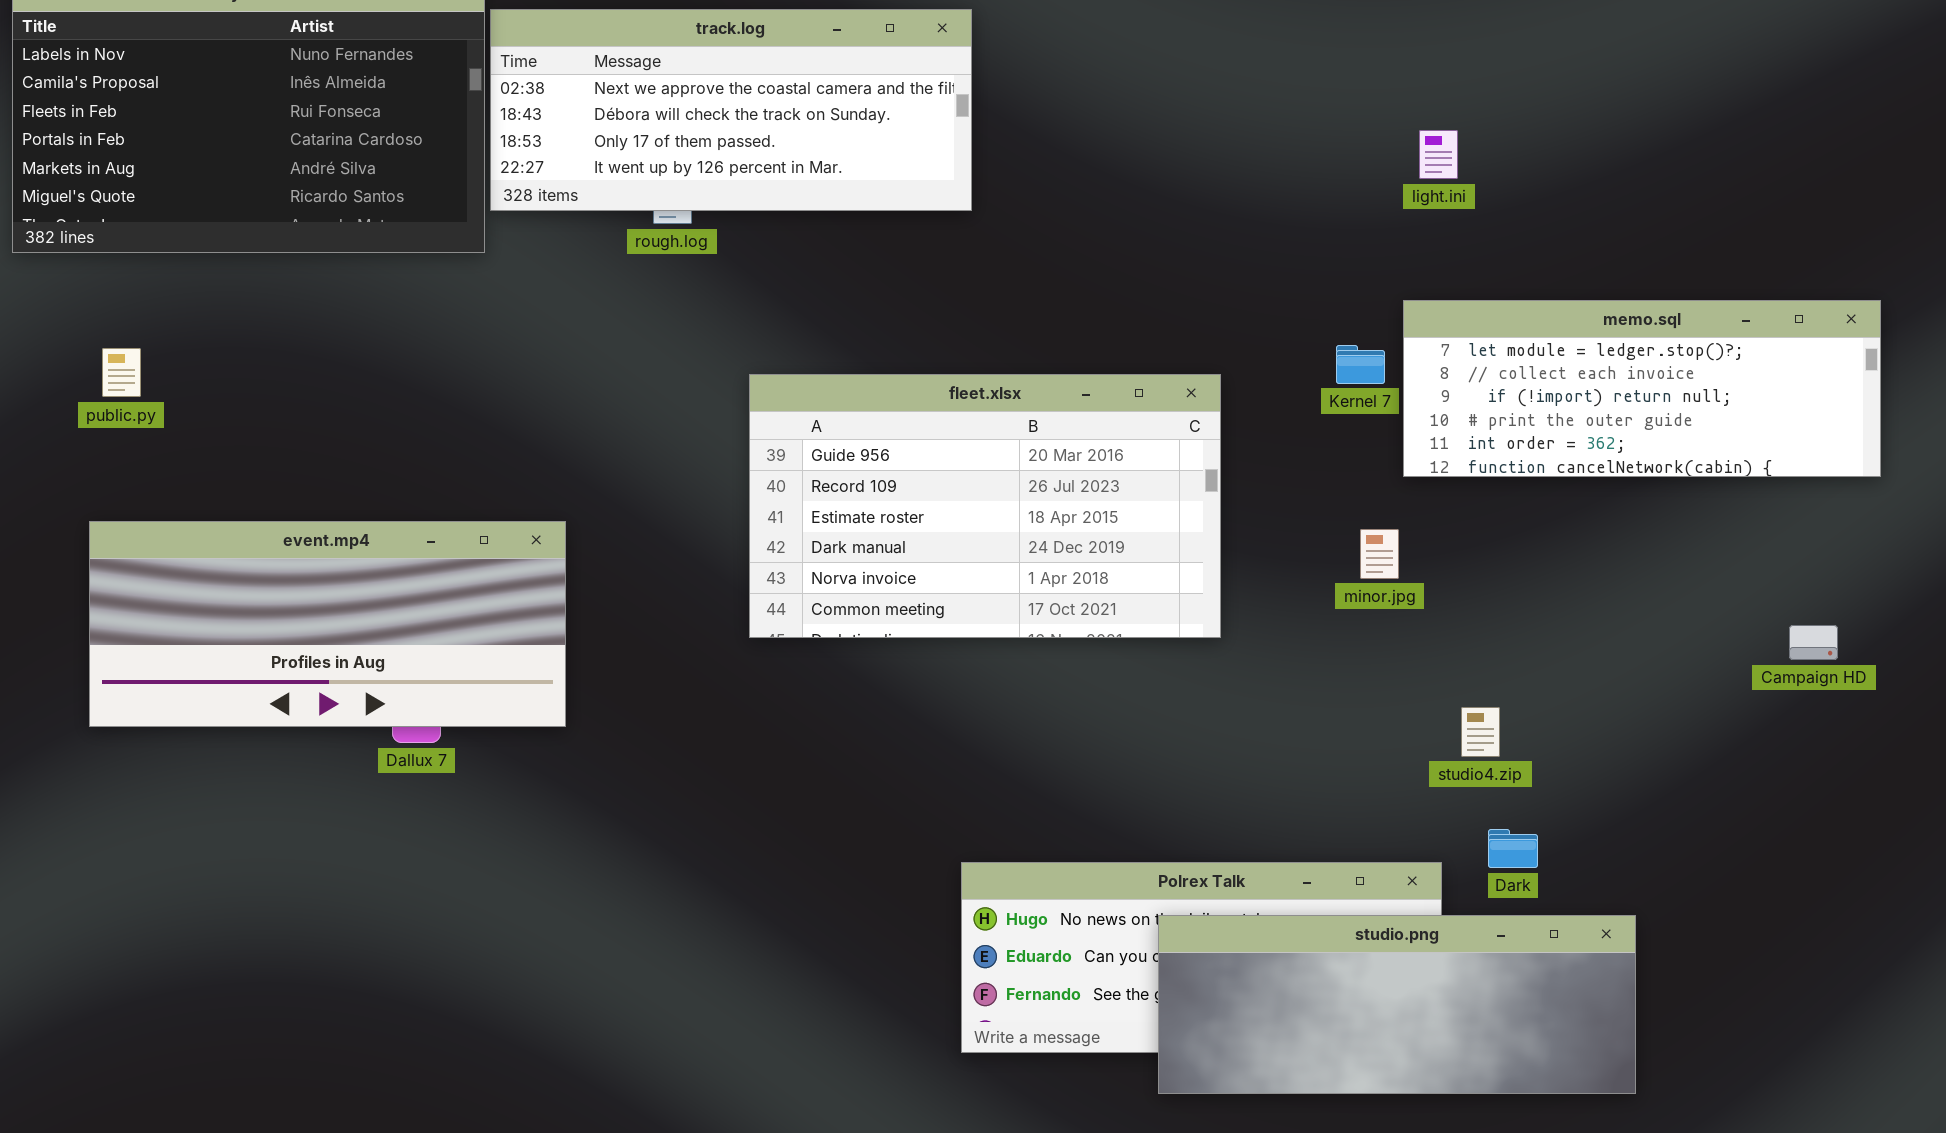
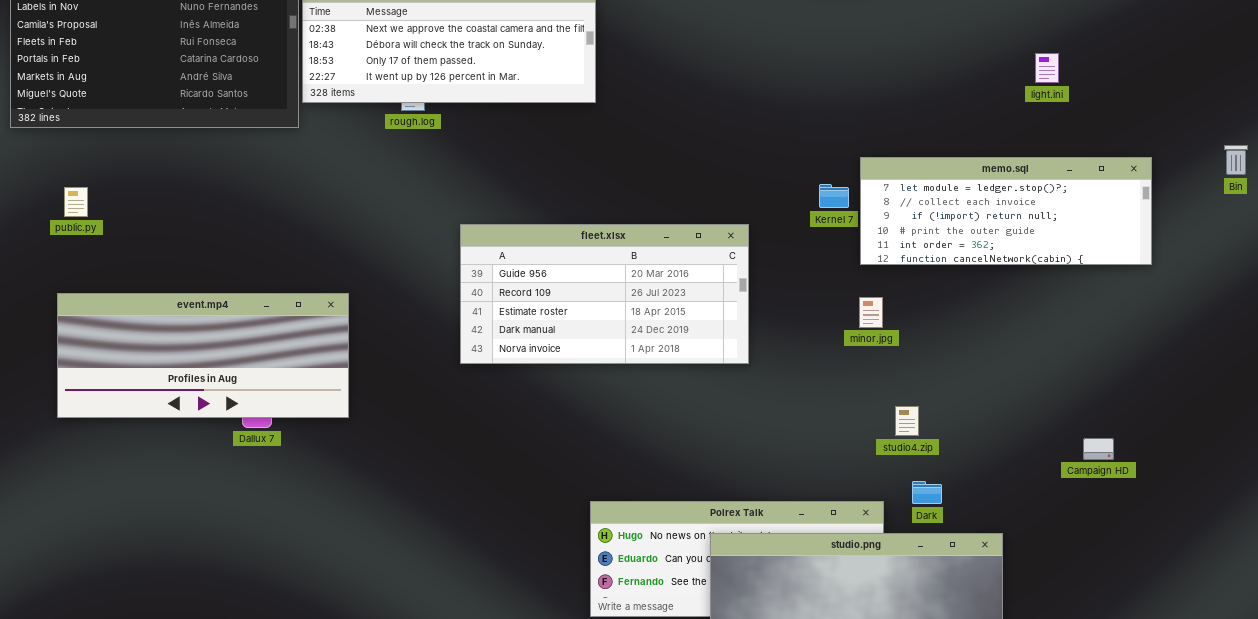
light.ini: [1419,130,1458,179] -> [1035,53,1059,83], moved
fleet.xlsx: [749,374,1221,638] -> [460,224,749,364], resized
minor.jpg: [1360,529,1399,579] -> [859,297,883,328], moved
Campaign HD: [1789,625,1838,660] -> [1083,438,1114,460], moved

